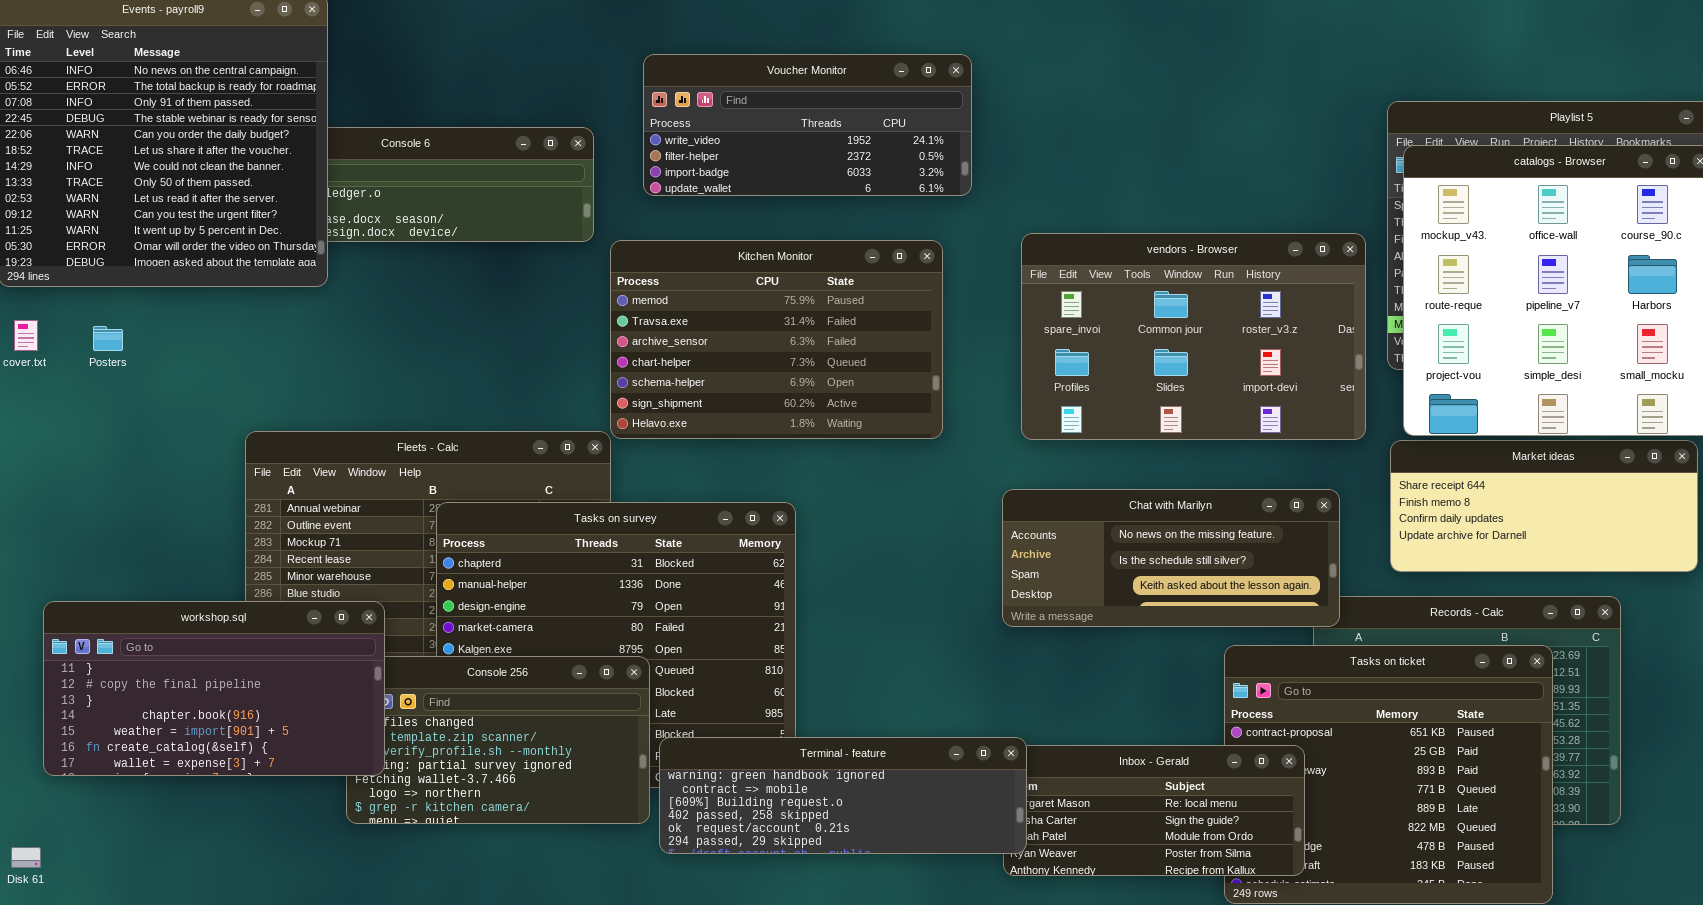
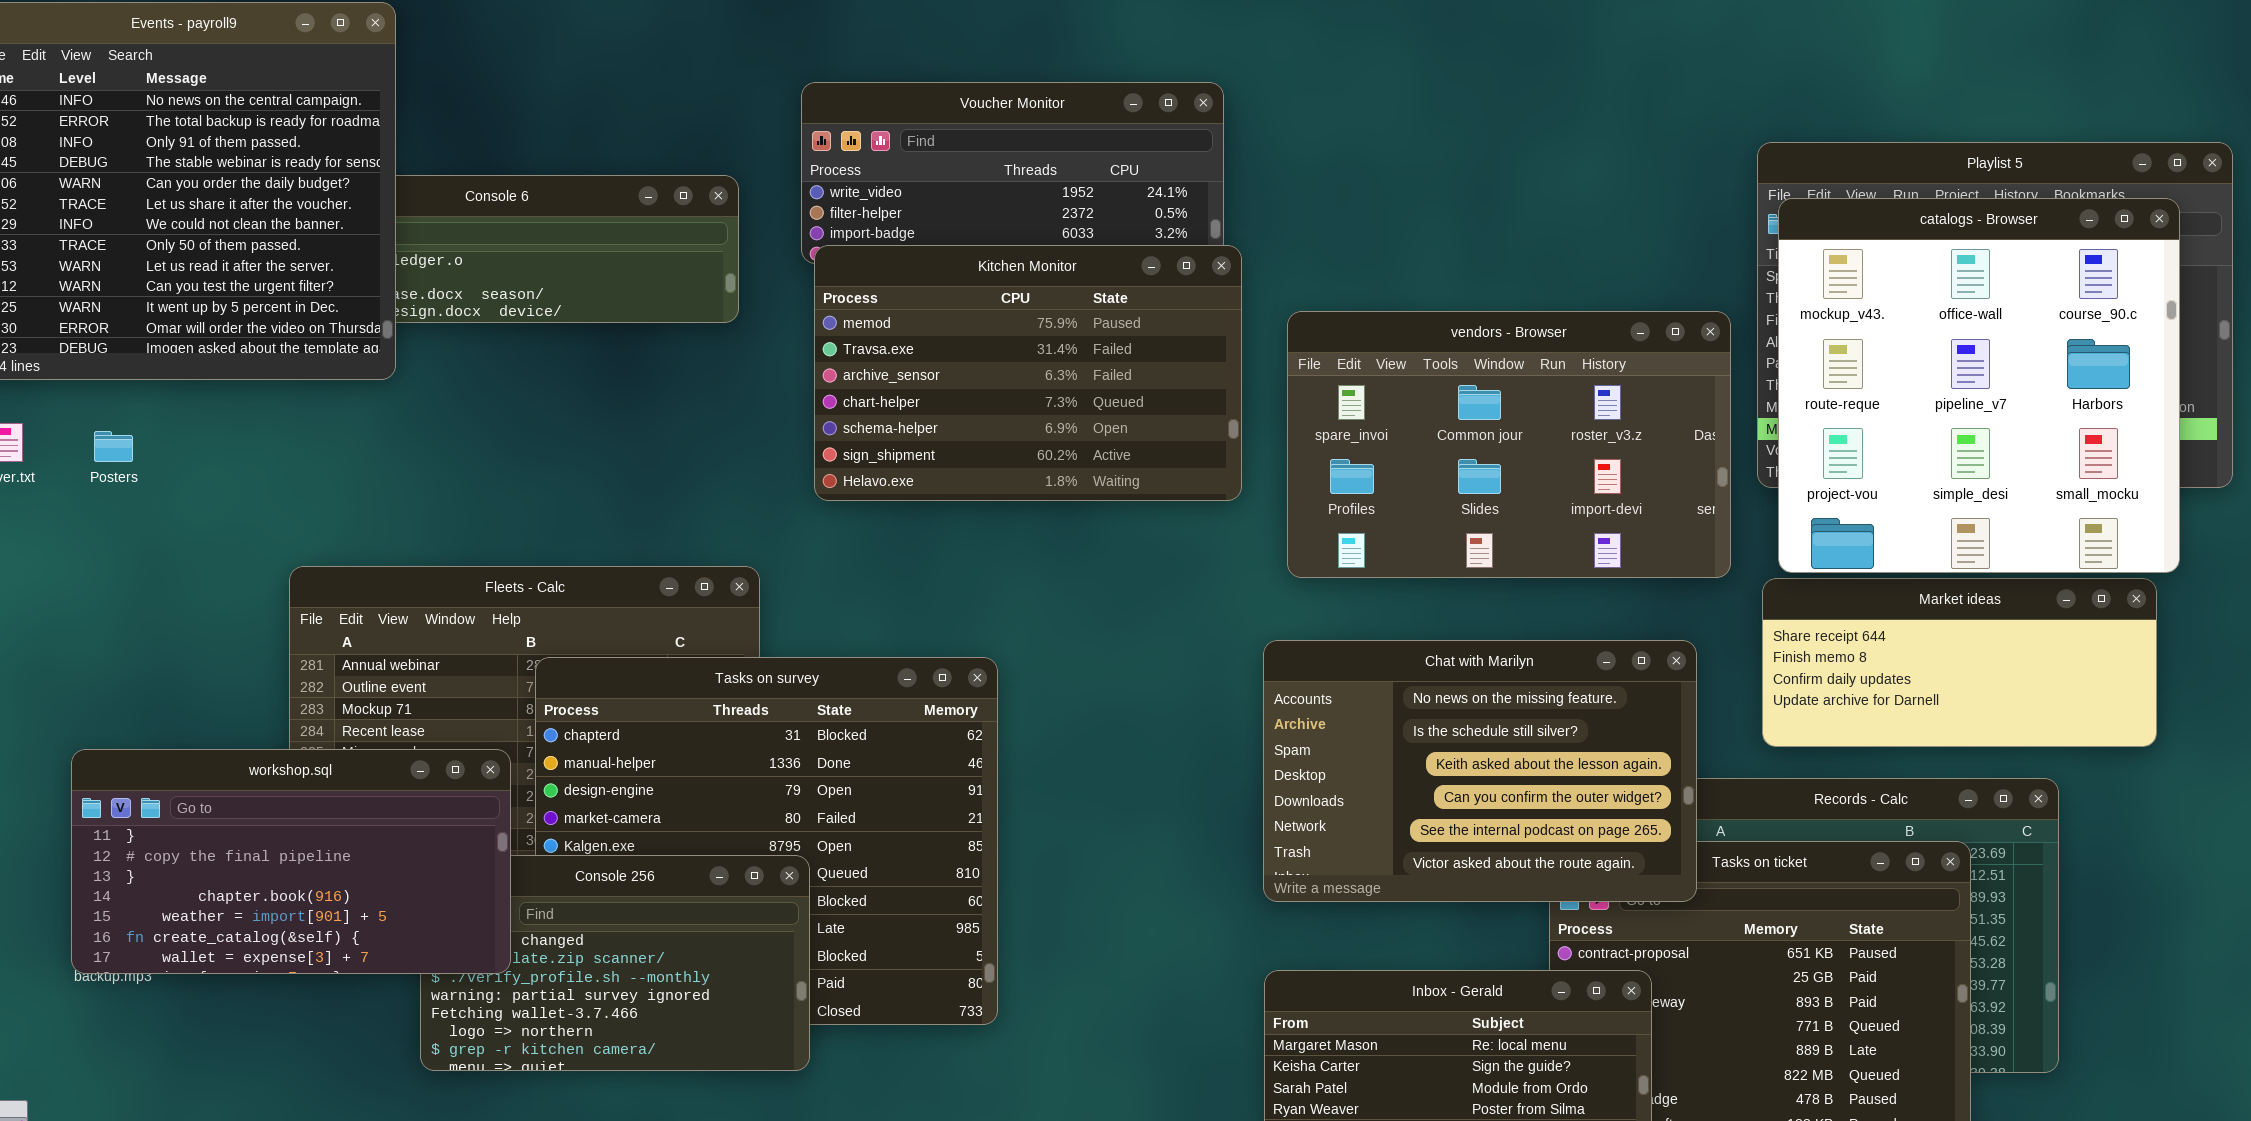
Kitchen Monitor: [610,240,943,439] -> [814,245,1242,501], moved
Chat with Marilyn: [1002,489,1340,627] -> [1263,640,1697,902], resized
workshop.sql: [43,601,385,776] -> [71,749,511,974], moved
Terminal - feature: [659,737,1027,854] -> none, closed

